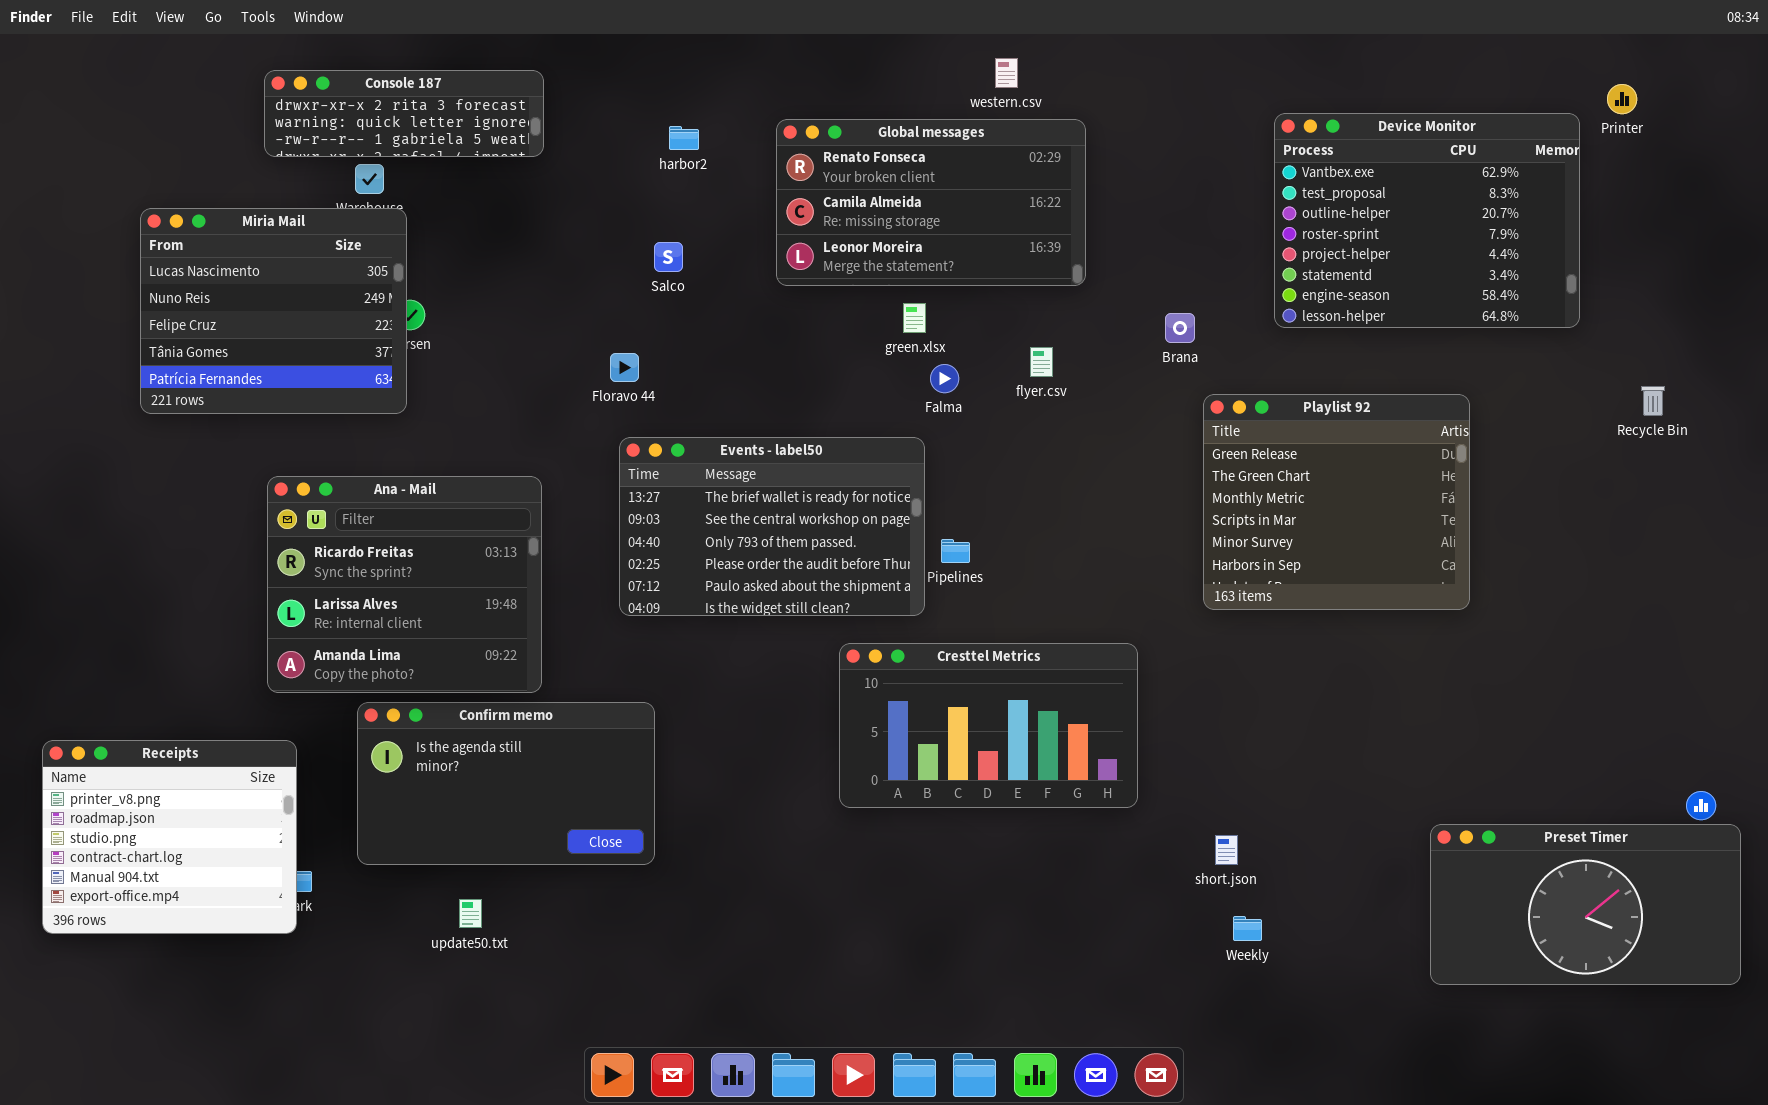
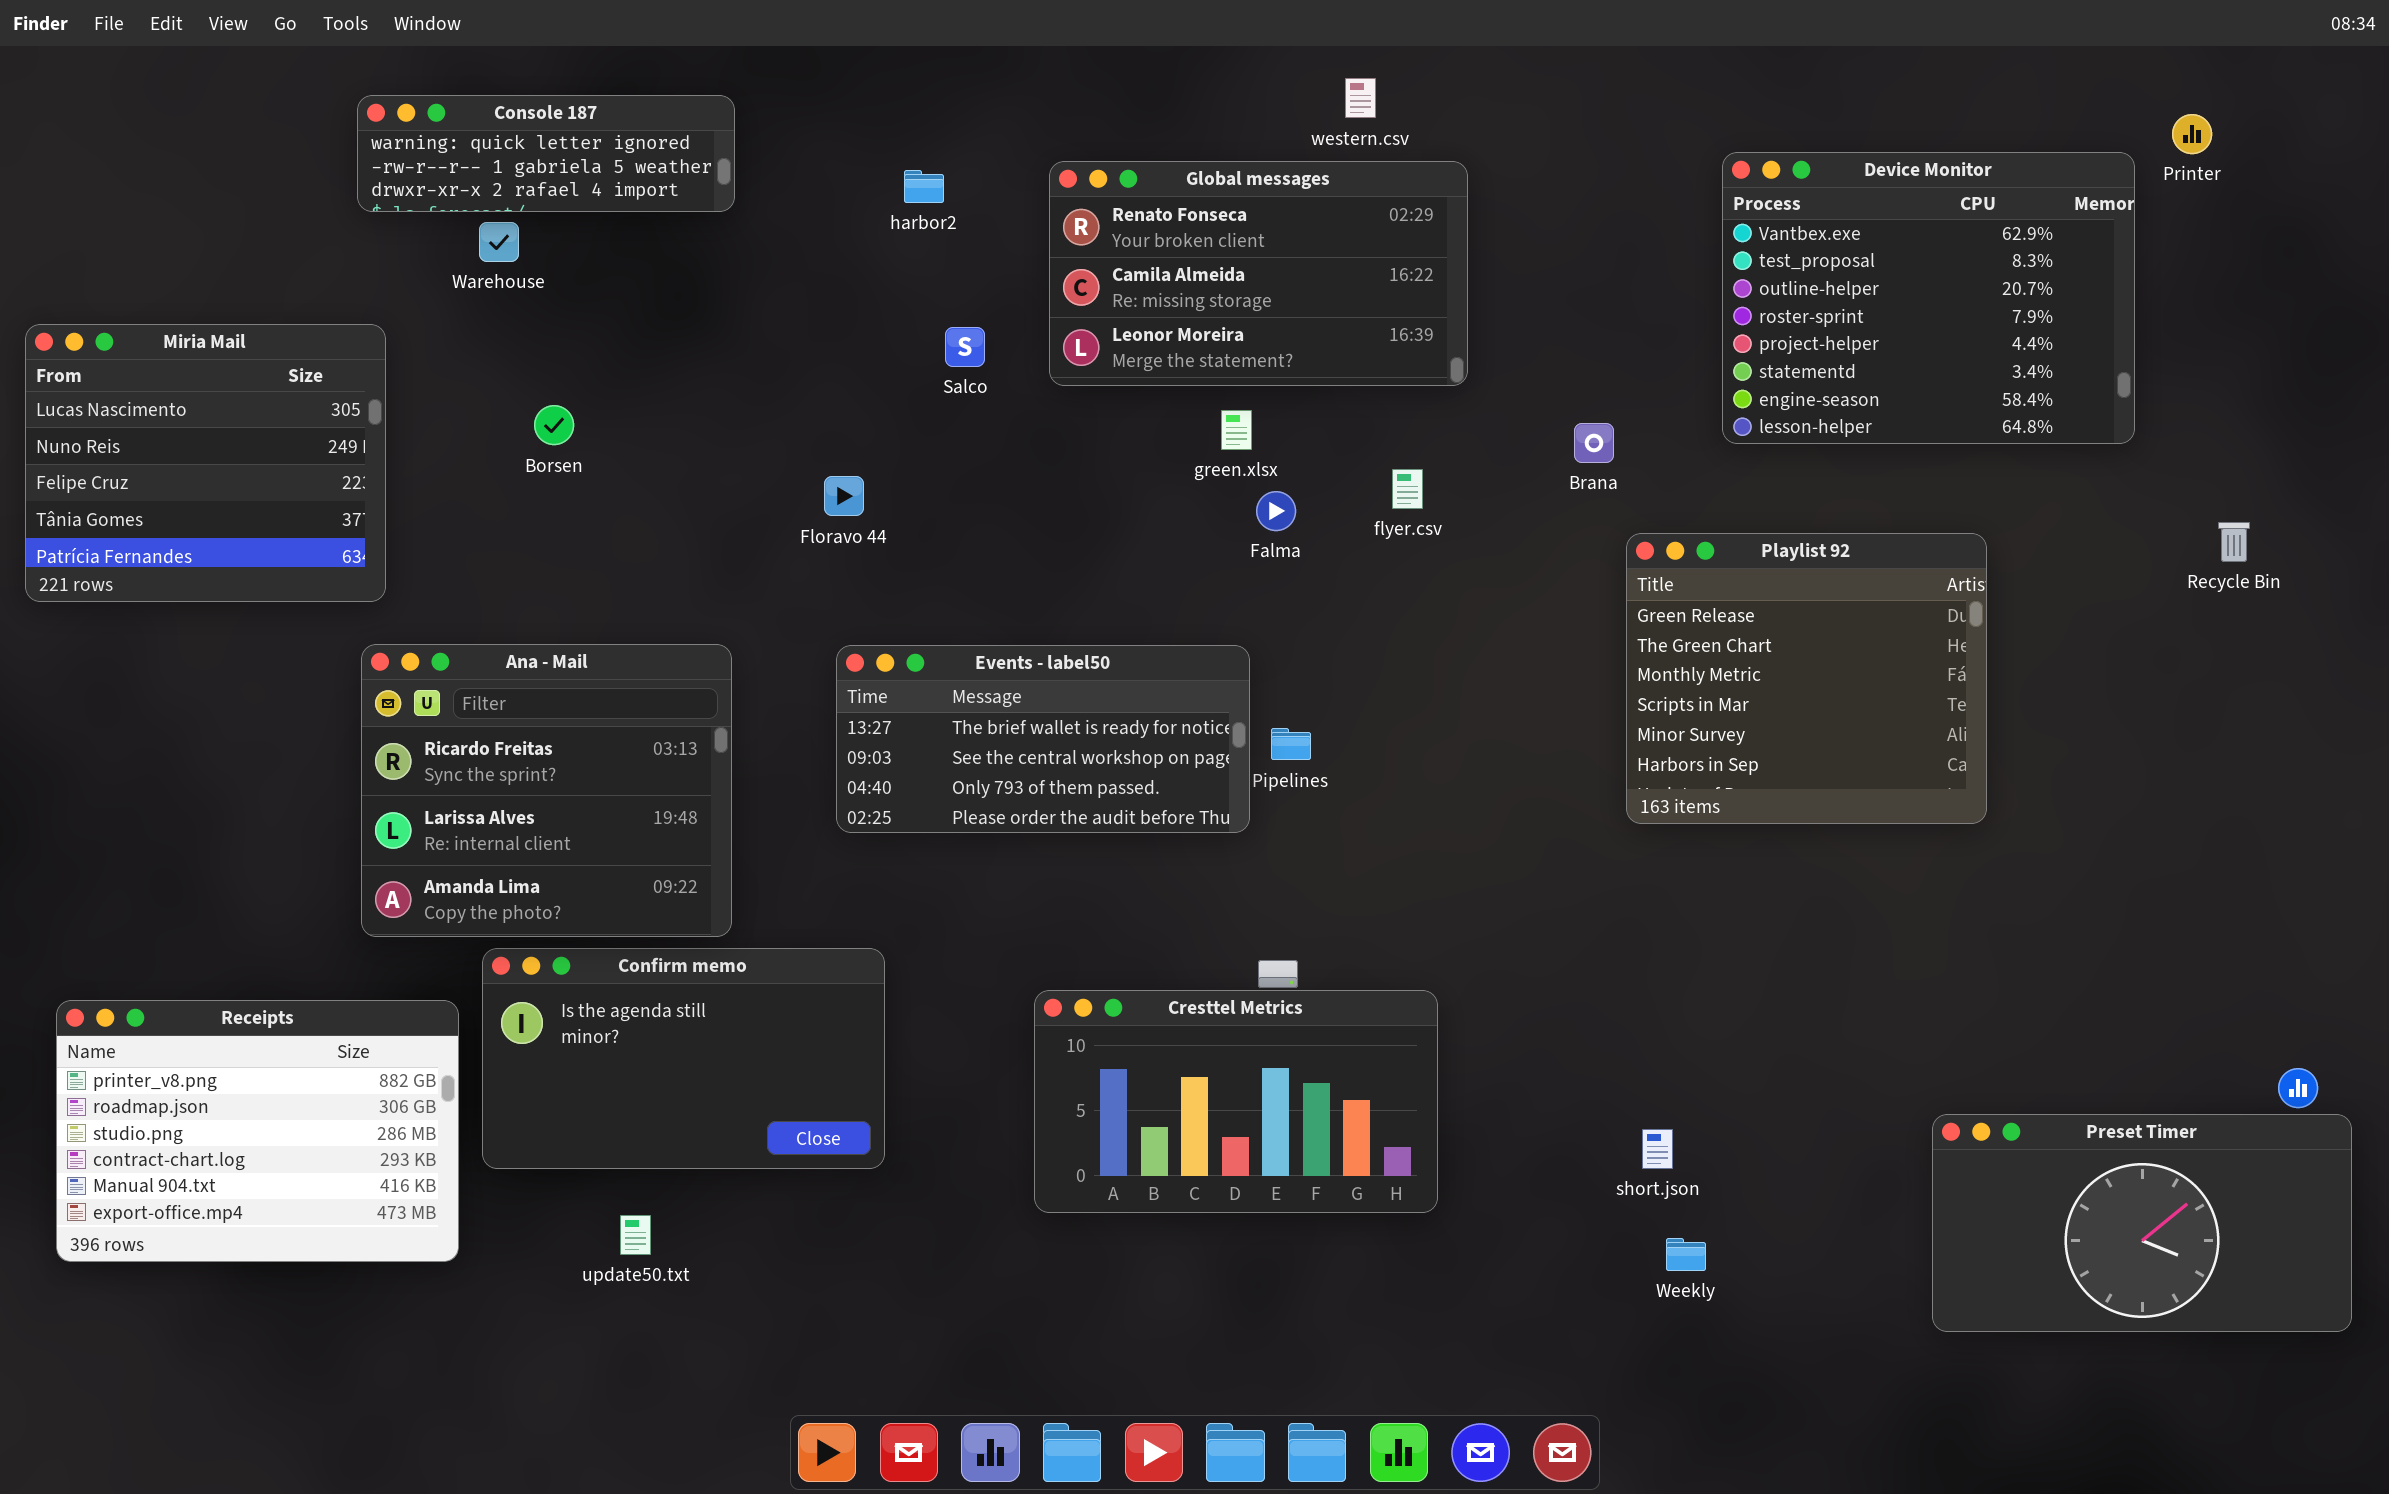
Console 187: [264,70,544,157] -> [357,95,735,212], scrolled down 1 row
Miria Mail: [140,208,407,414] -> [25,324,386,602], moved
Salco: [654,242,683,272] -> [945,327,985,367], moved
Events - label50: [619,437,925,616] -> [836,645,1250,833], resized
Cresttel Metrics: [839,643,1138,808] -> [1034,990,1438,1213], moved
Receipts: [42,740,297,934] -> [56,1000,459,1262], resized

